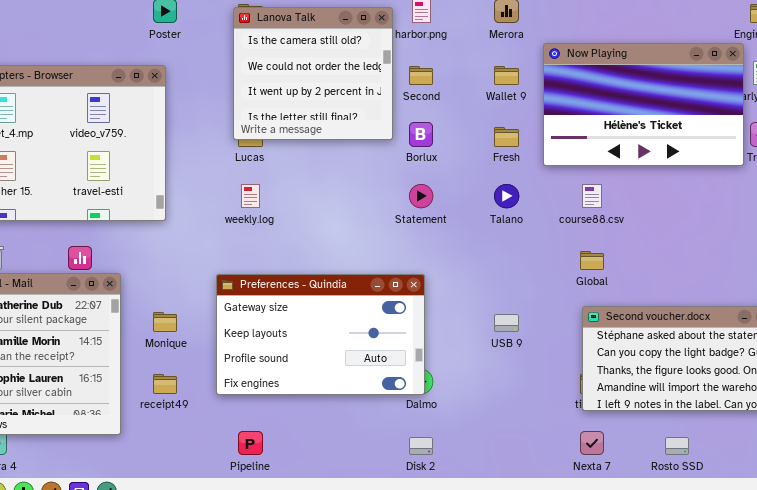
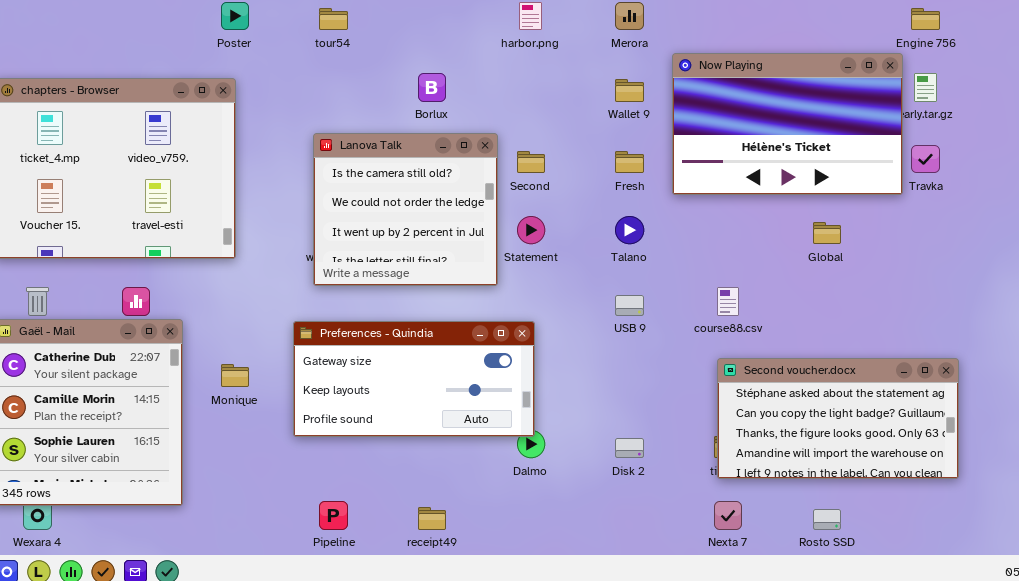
Lanova Talk: [233,7,393,140] -> [313,133,498,286], moved
Second: [409,66,433,85] -> [517,151,545,173], moved
Borlux: [409,122,433,147] -> [418,73,446,102], moved
course88.csv: [582,184,602,208] -> [717,287,739,316], moved
Global: [580,251,604,270] -> [813,222,841,244], moved
Preferences - Quindia: [216,274,425,395] -> [293,321,535,437], resized
USB 9: [494,314,519,332] -> [615,295,644,316], moved
receipt49: [153,374,177,394] -> [418,507,446,530], moved
Disk 2: [409,437,433,455] -> [615,438,644,458], moved

